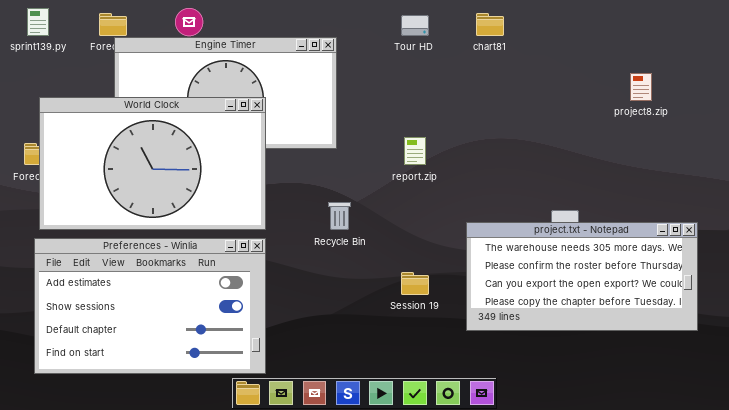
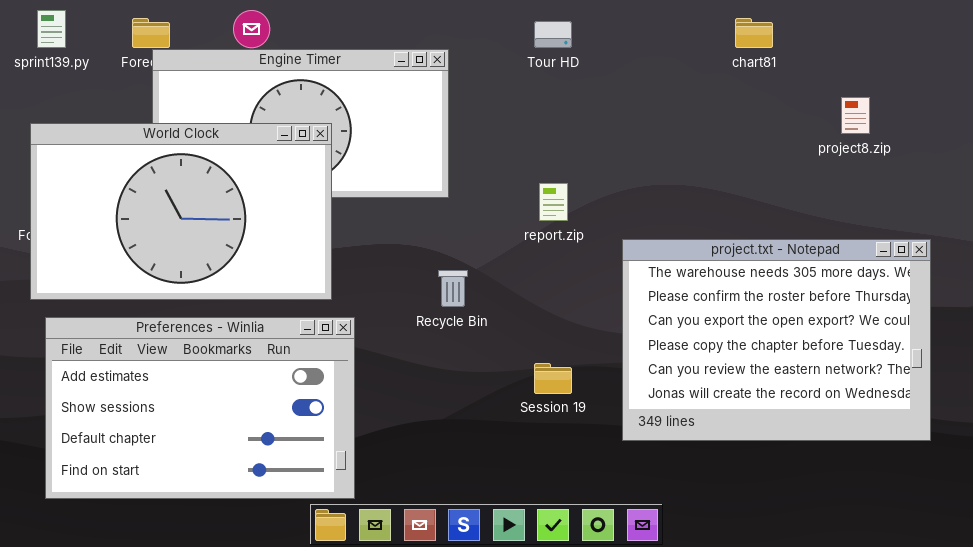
chart81: [476,13,504,36] -> [735,18,773,48], moved
World Clock: [39,97,266,230] -> [30,123,332,300], moved
project.txt - Notepad: [466,222,698,331] -> [622,239,931,441], resized

